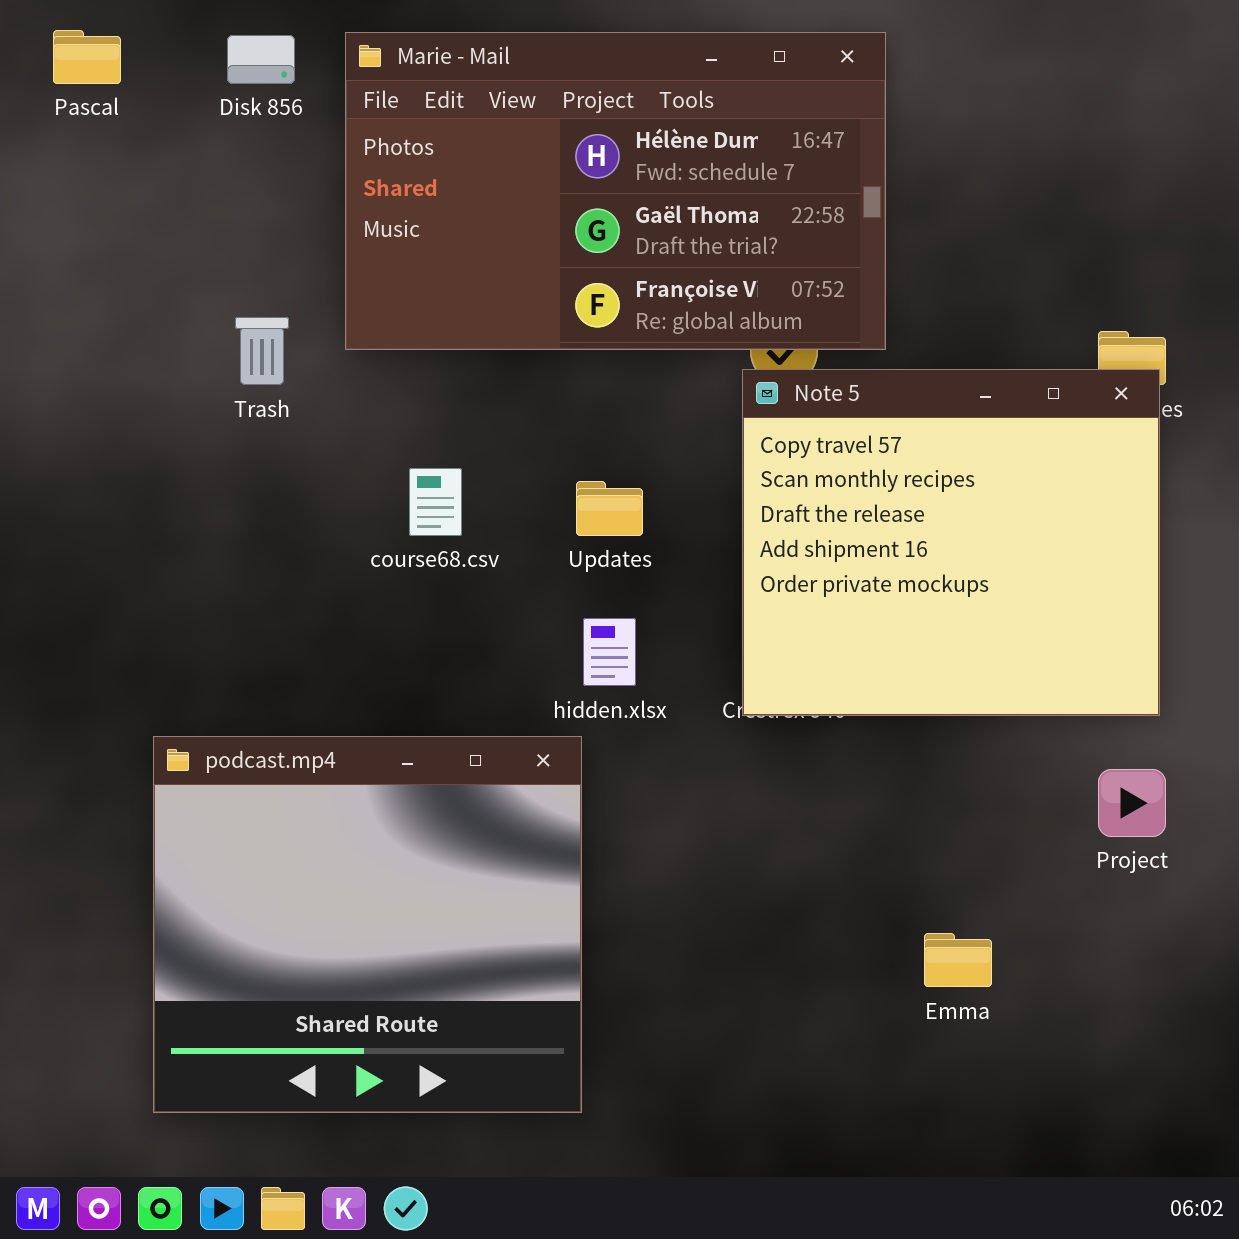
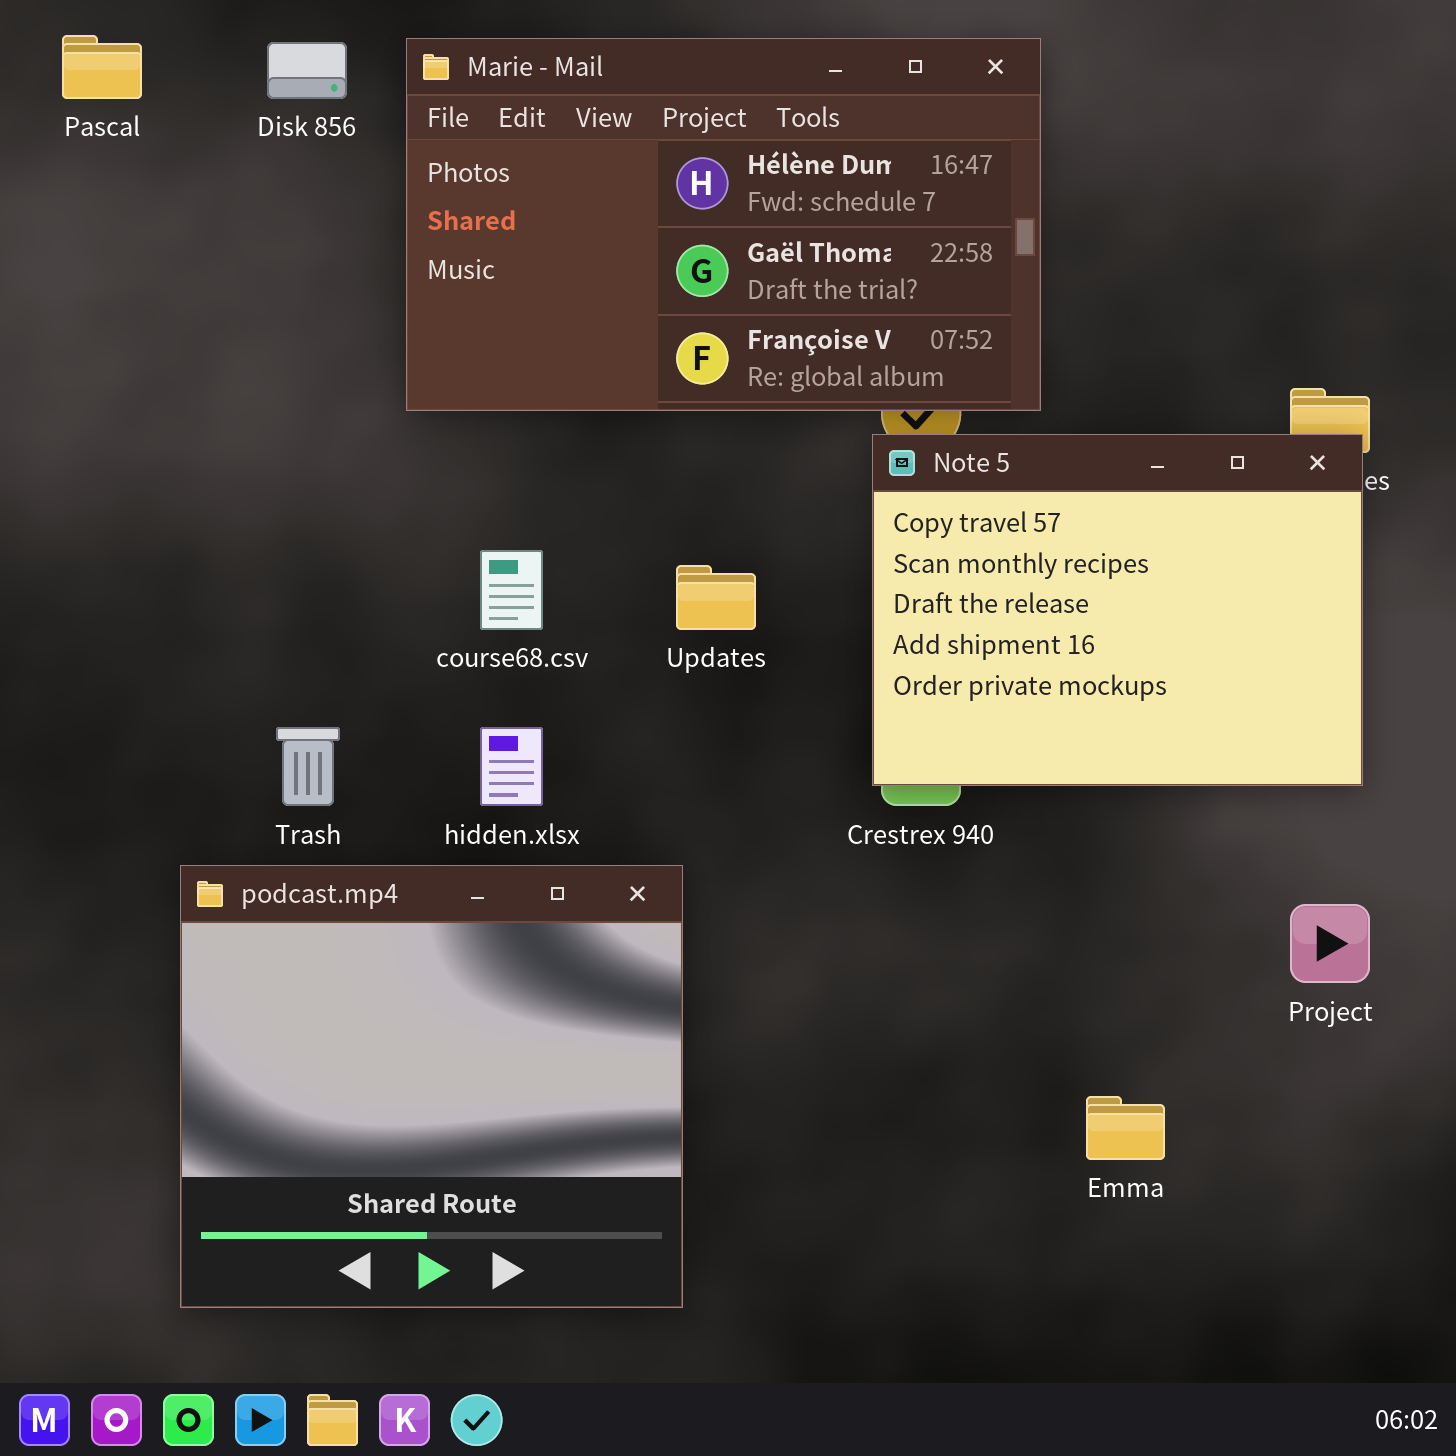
Trash: [235,317,289,385] -> [276,727,340,806], moved
Note 5: [742,369,1160,716] -> [872,434,1363,786], resized
hidden.xlsx: [583,618,636,686] -> [480,727,543,806], moved

